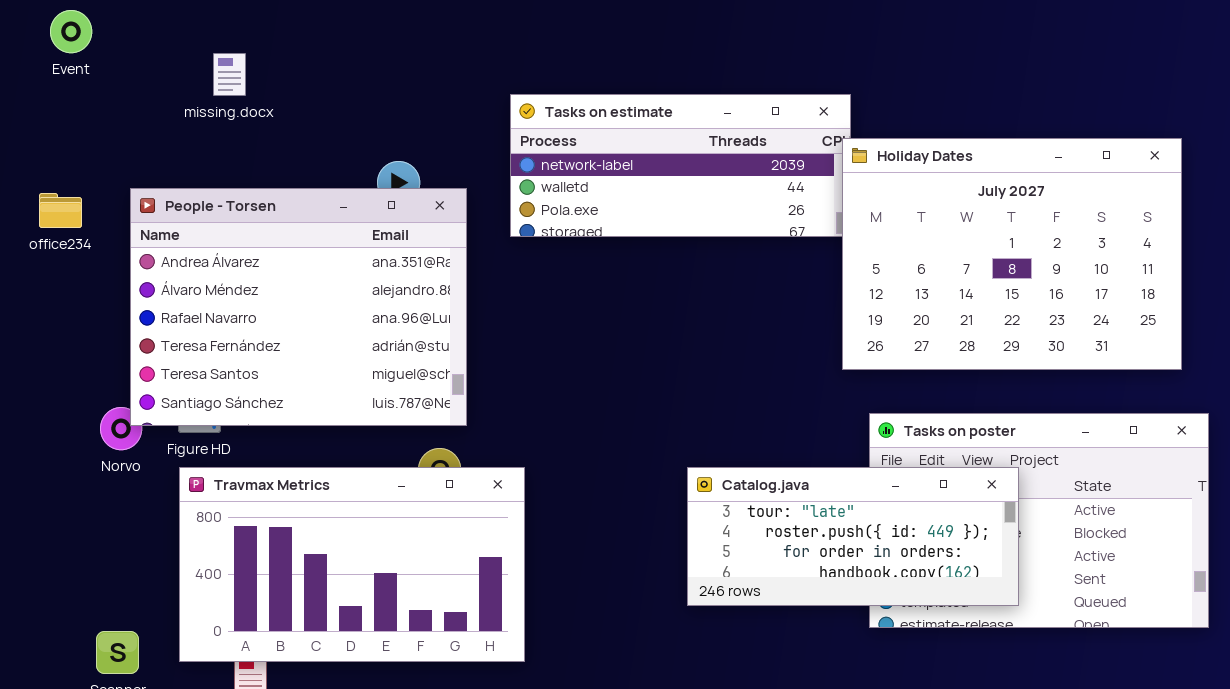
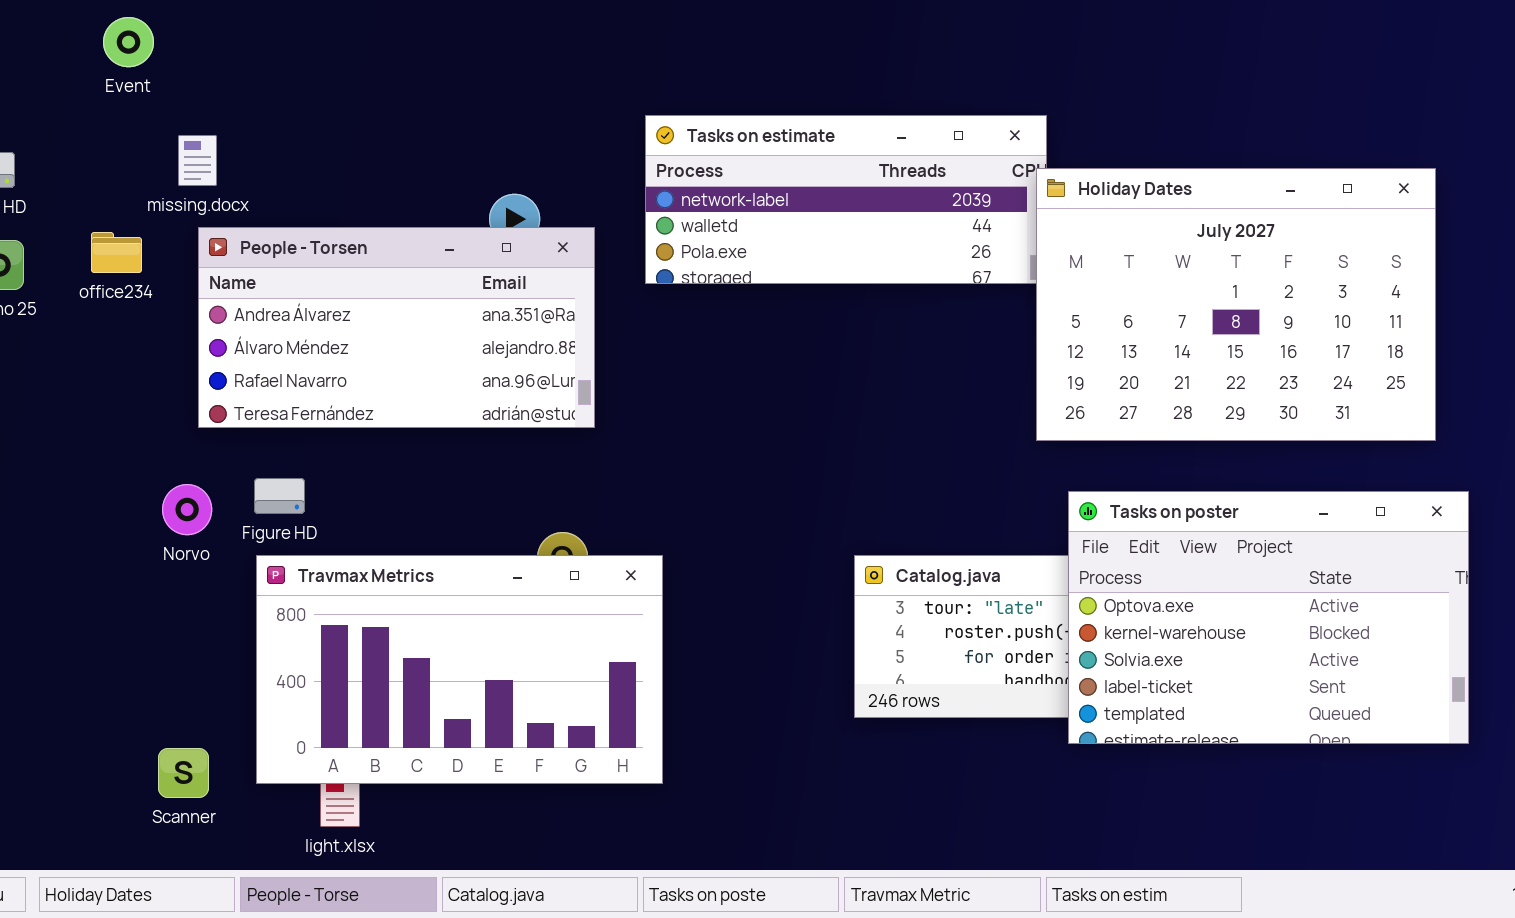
missing.docx: [213,53,246,96] -> [178,135,217,186], moved
People - Torsen: [130,188,467,426] -> [198,227,595,428], resized
Tasks on poster: [869,413,1209,628] -> [1068,491,1469,744], raised

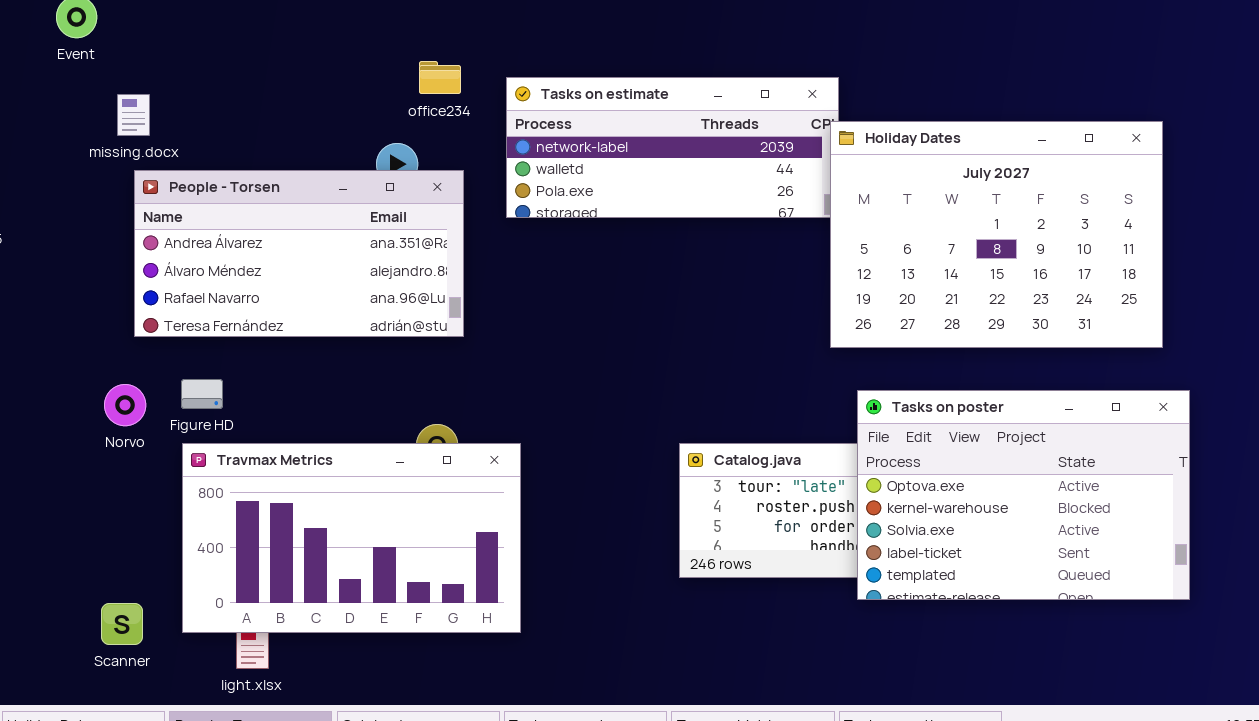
office234: [91,232,142,273] -> [419,61,461,94], moved

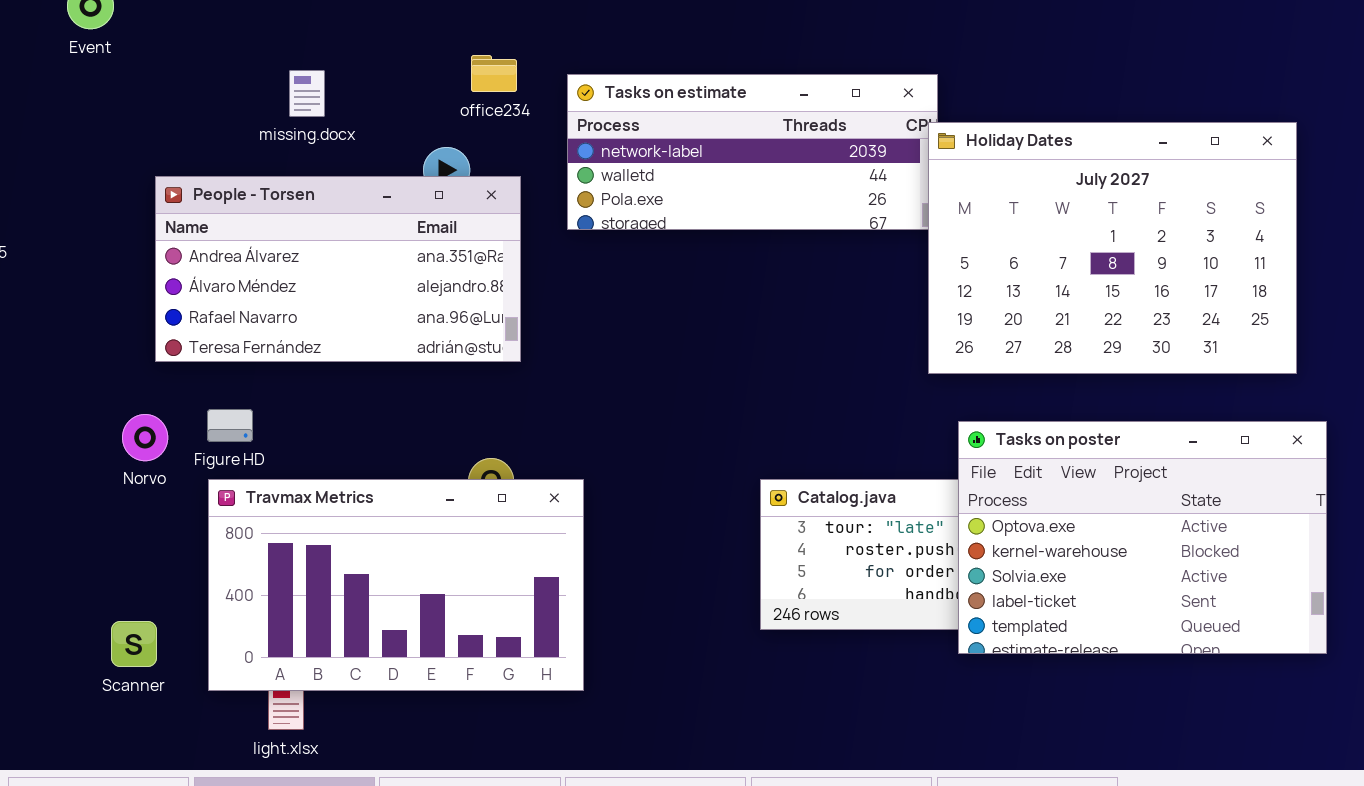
missing.docx: [117,94,150,136] -> [289,70,325,117], moved
Scanner: [101,603,143,645] -> [111,621,157,667], moved

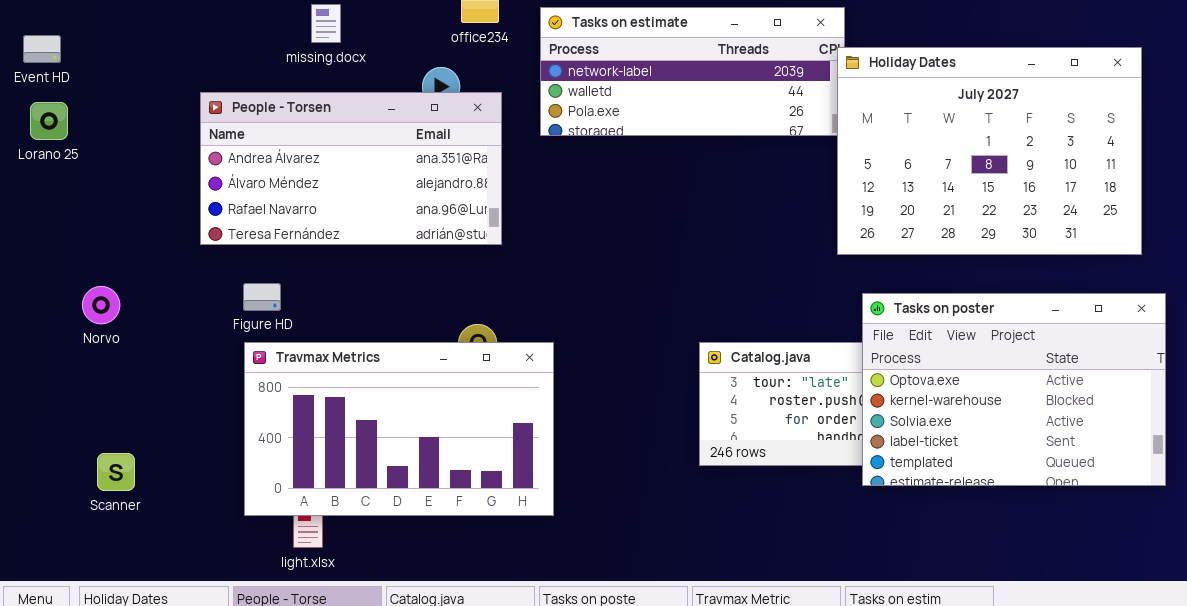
Norvo: [122,414,168,461] -> [82,286,120,324], moved
Scanner: [111,621,157,667] -> [97,453,135,491], moved

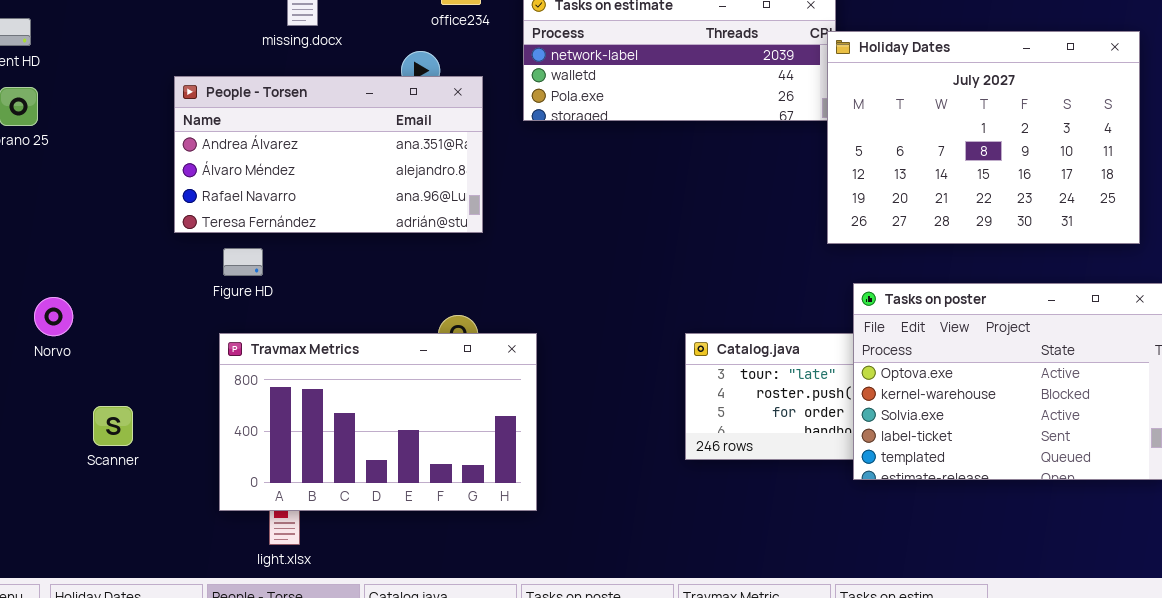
Figure HD: [243,283,281,311] -> [223,248,263,276], moved
Norvo: [82,286,120,324] -> [34,297,73,336], moved
Scanner: [97,453,135,491] -> [93,406,133,446], moved

